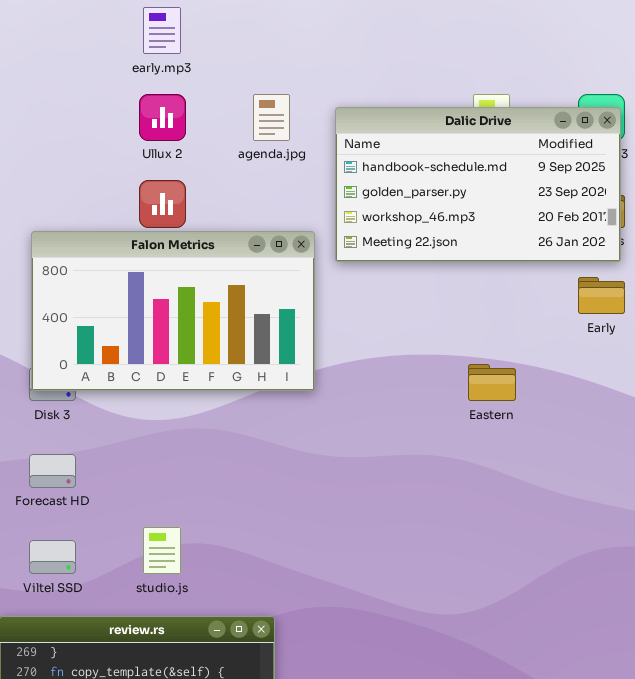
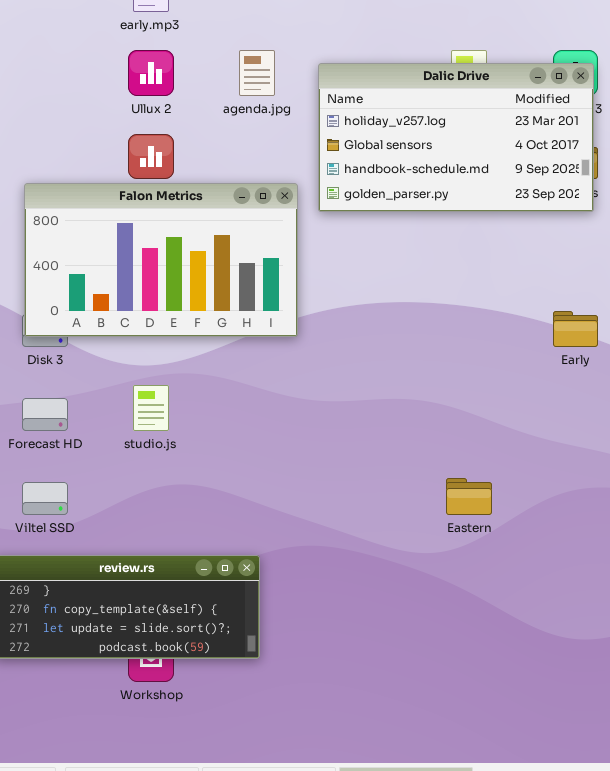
Dalic Drive: [335,107,621,262] -> [318,63,594,212], scrolled up 2 rows
Early: [578,277,625,314] -> [553,311,598,347], moved
Eastern: [468,364,516,401] -> [446,478,492,515], moved
studio.js: [143,527,181,574] -> [133,385,169,431], moved

